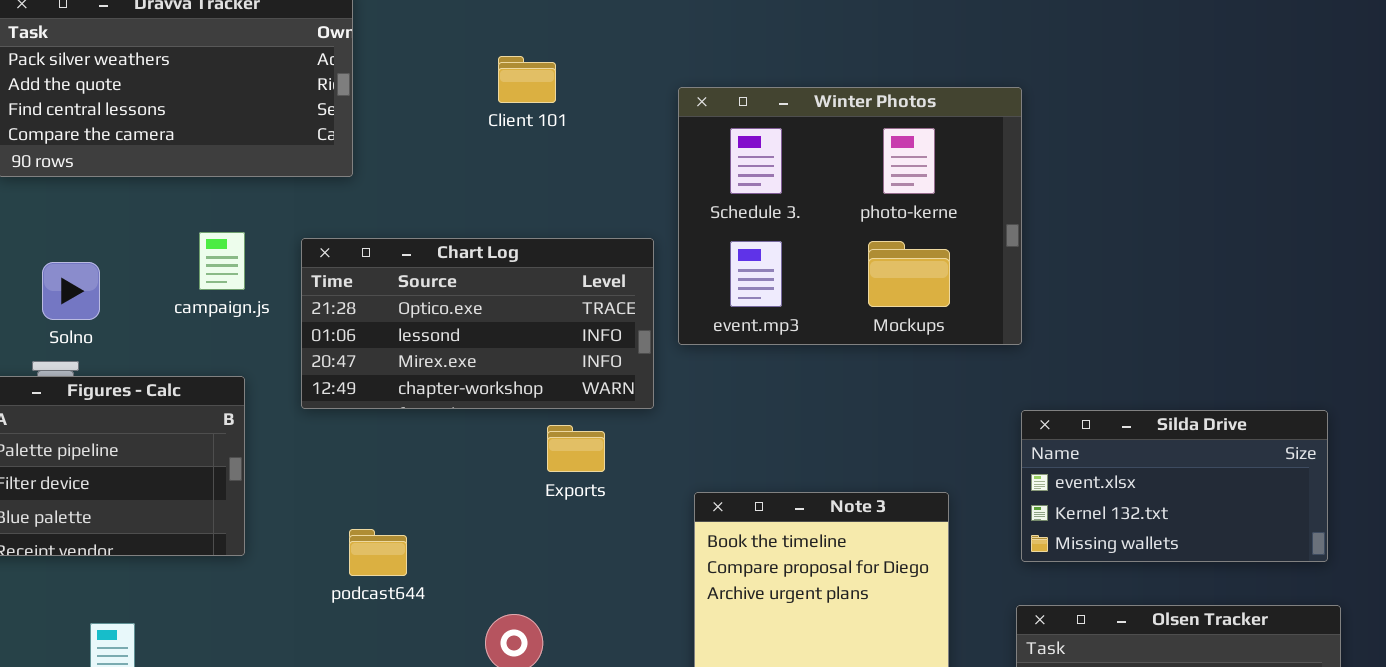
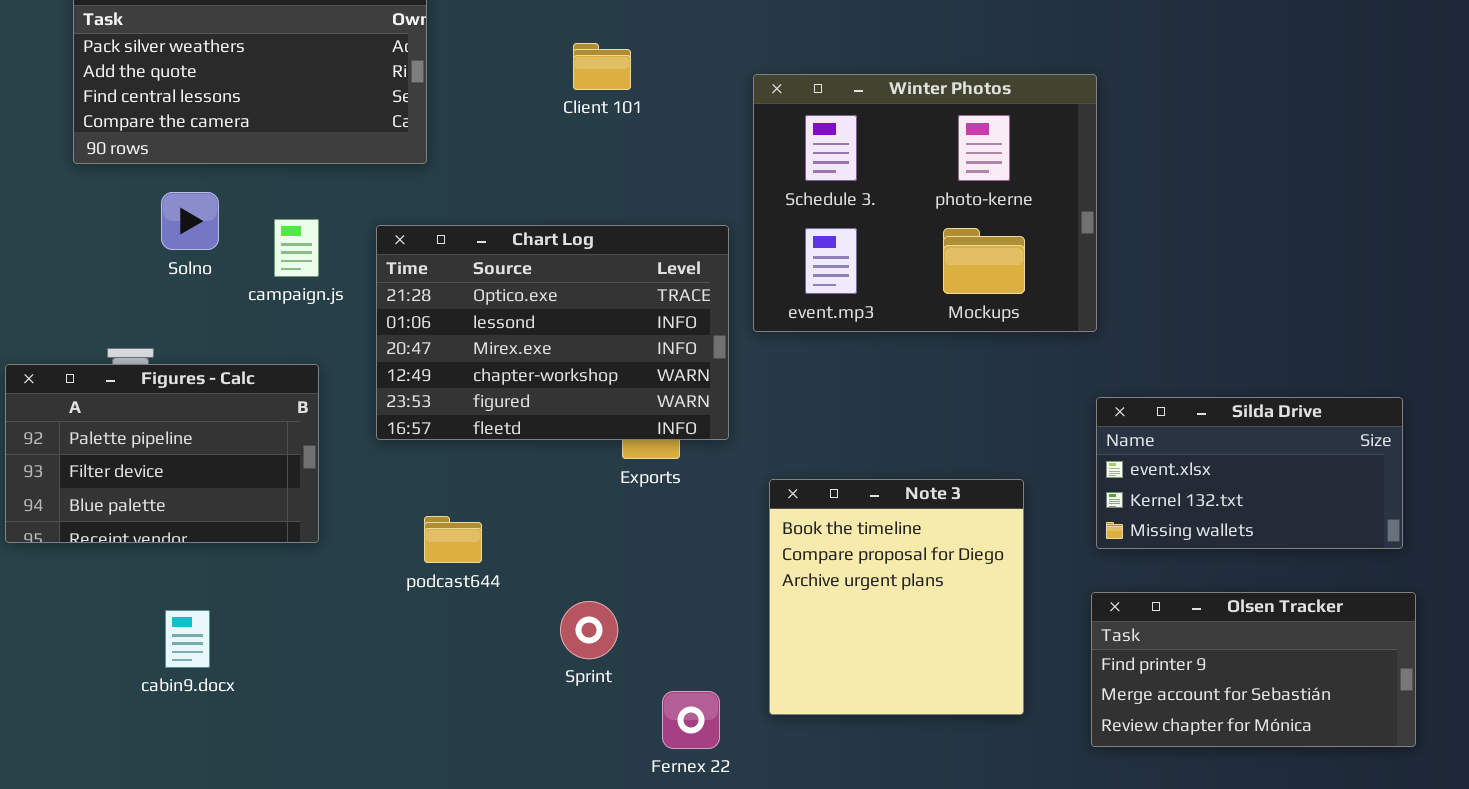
Chart Log: [301,238,654,409] -> [376,225,729,440], resized
Solno: [42,262,100,320] -> [161,192,219,250], moved

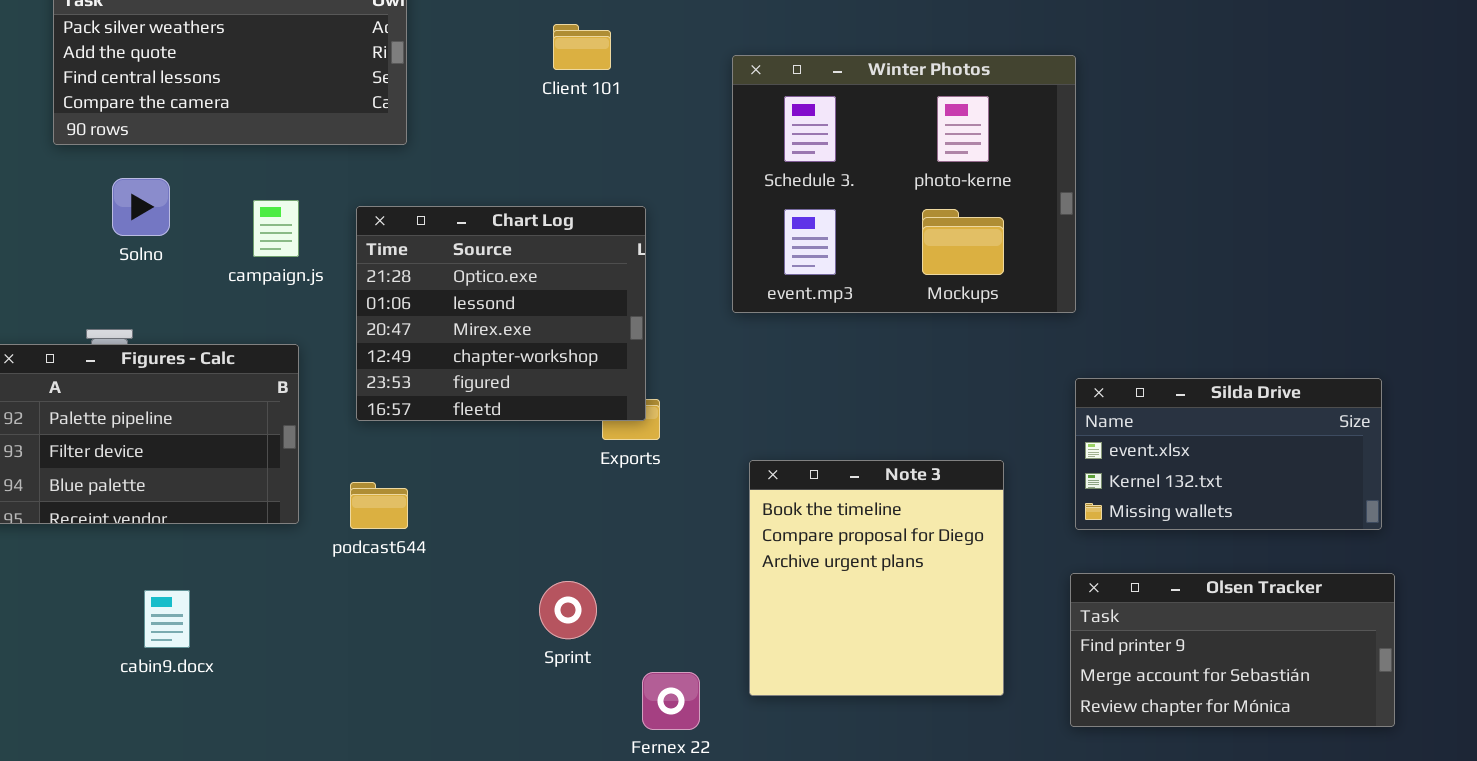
Solno: [161,192,219,250] -> [112,178,170,236], moved
Chart Log: [376,225,729,440] -> [356,206,646,421], resized
podcast644: [424,516,482,563] -> [350,482,408,529], moved

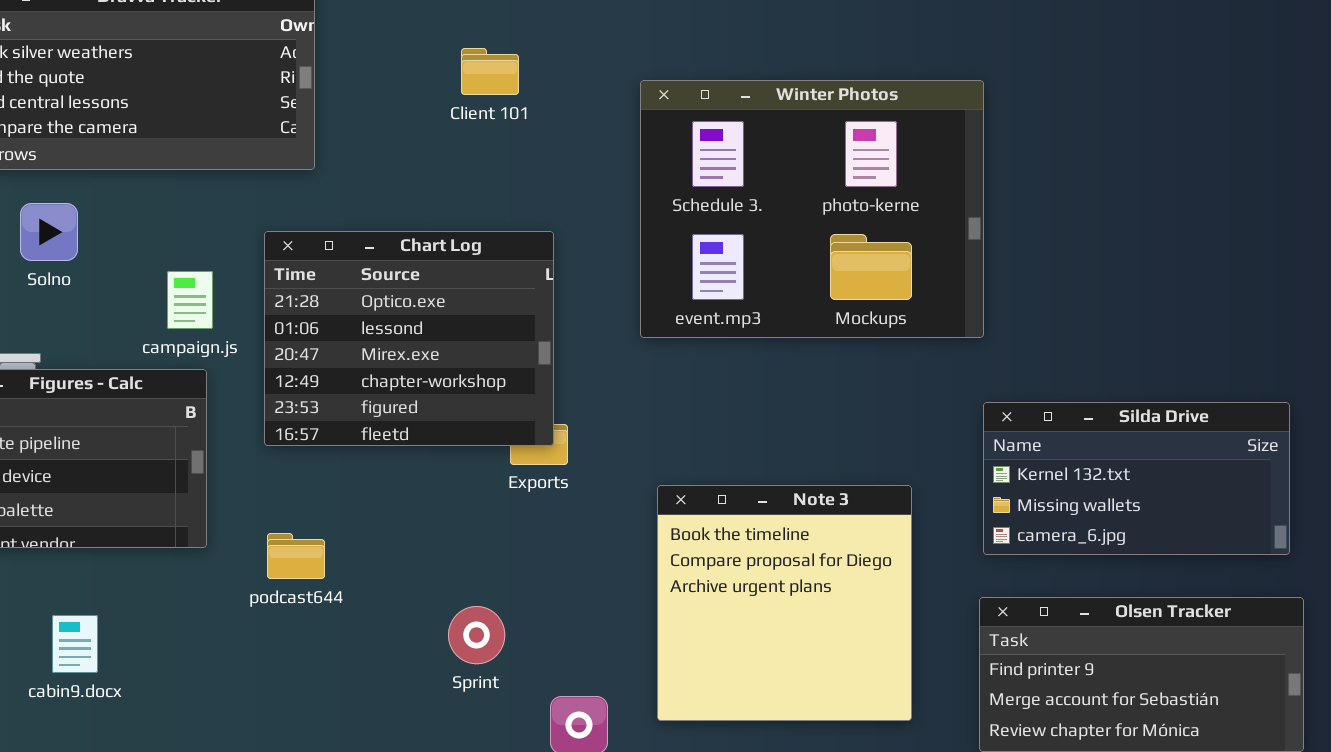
campaign.js: [253,200,299,257] -> [167,271,213,329], moved
Silda Drive: [1075,378,1382,530] -> [983,402,1290,555], scrolled down 1 row
podcast644: [350,482,408,529] -> [267,533,325,579], moved

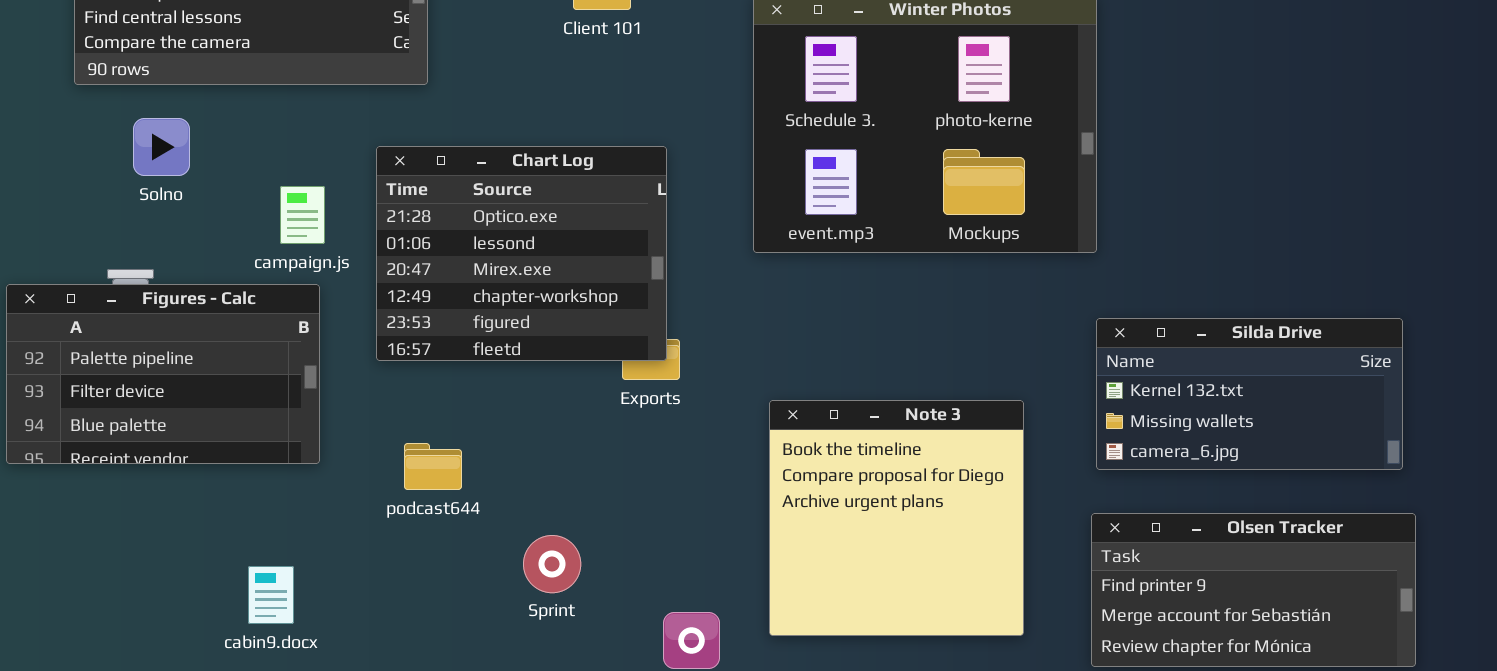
podcast644: [267,533,325,579] -> [404,443,462,490], moved
Sprint: [448,606,505,664] -> [523,535,581,593], moved
cabin9.docx: [52,615,98,673] -> [248,566,294,624], moved

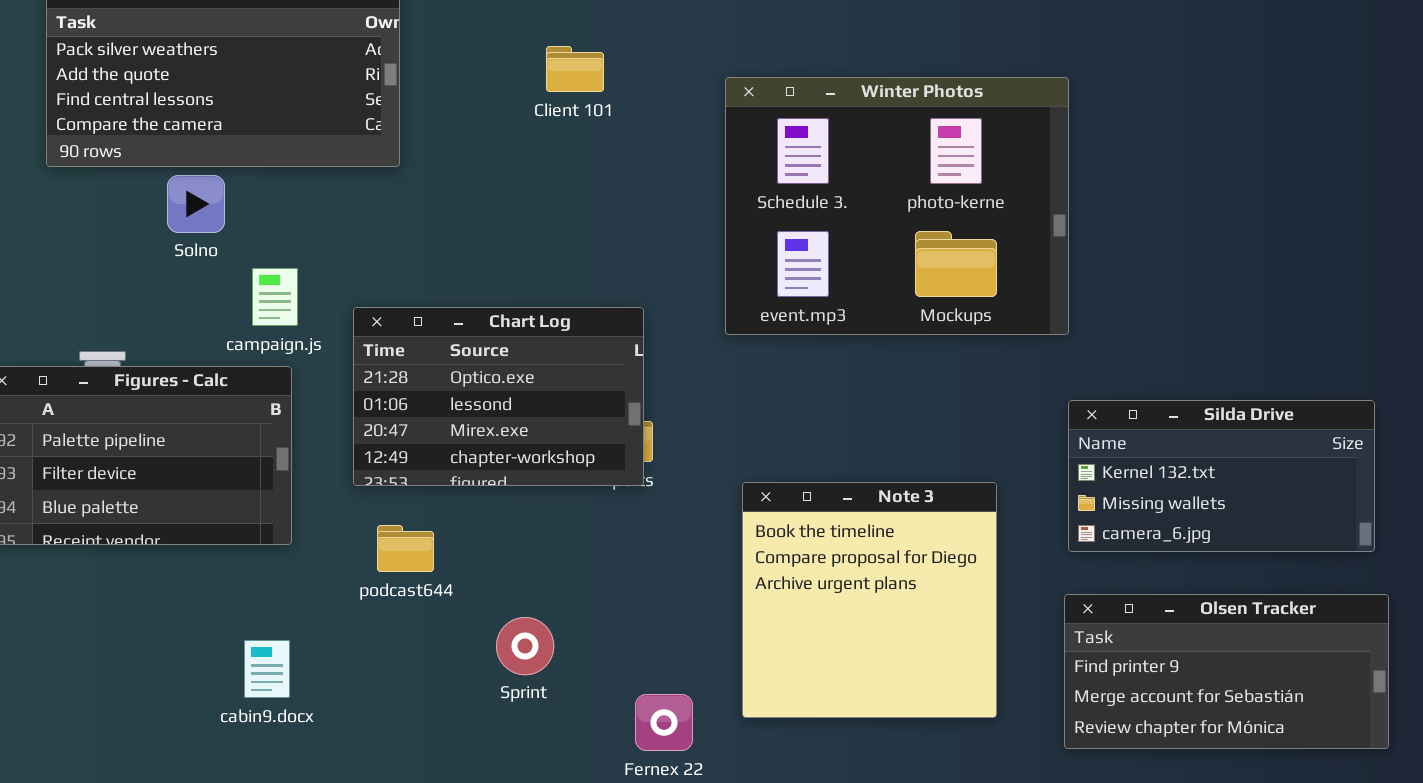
Solno: [133,118,190,176] -> [167,175,225,233], moved
Chart Log: [376,146,667,361] -> [353,307,644,486], moved, resized
cabin9.docx: [248,566,294,624] -> [244,640,290,698], moved

